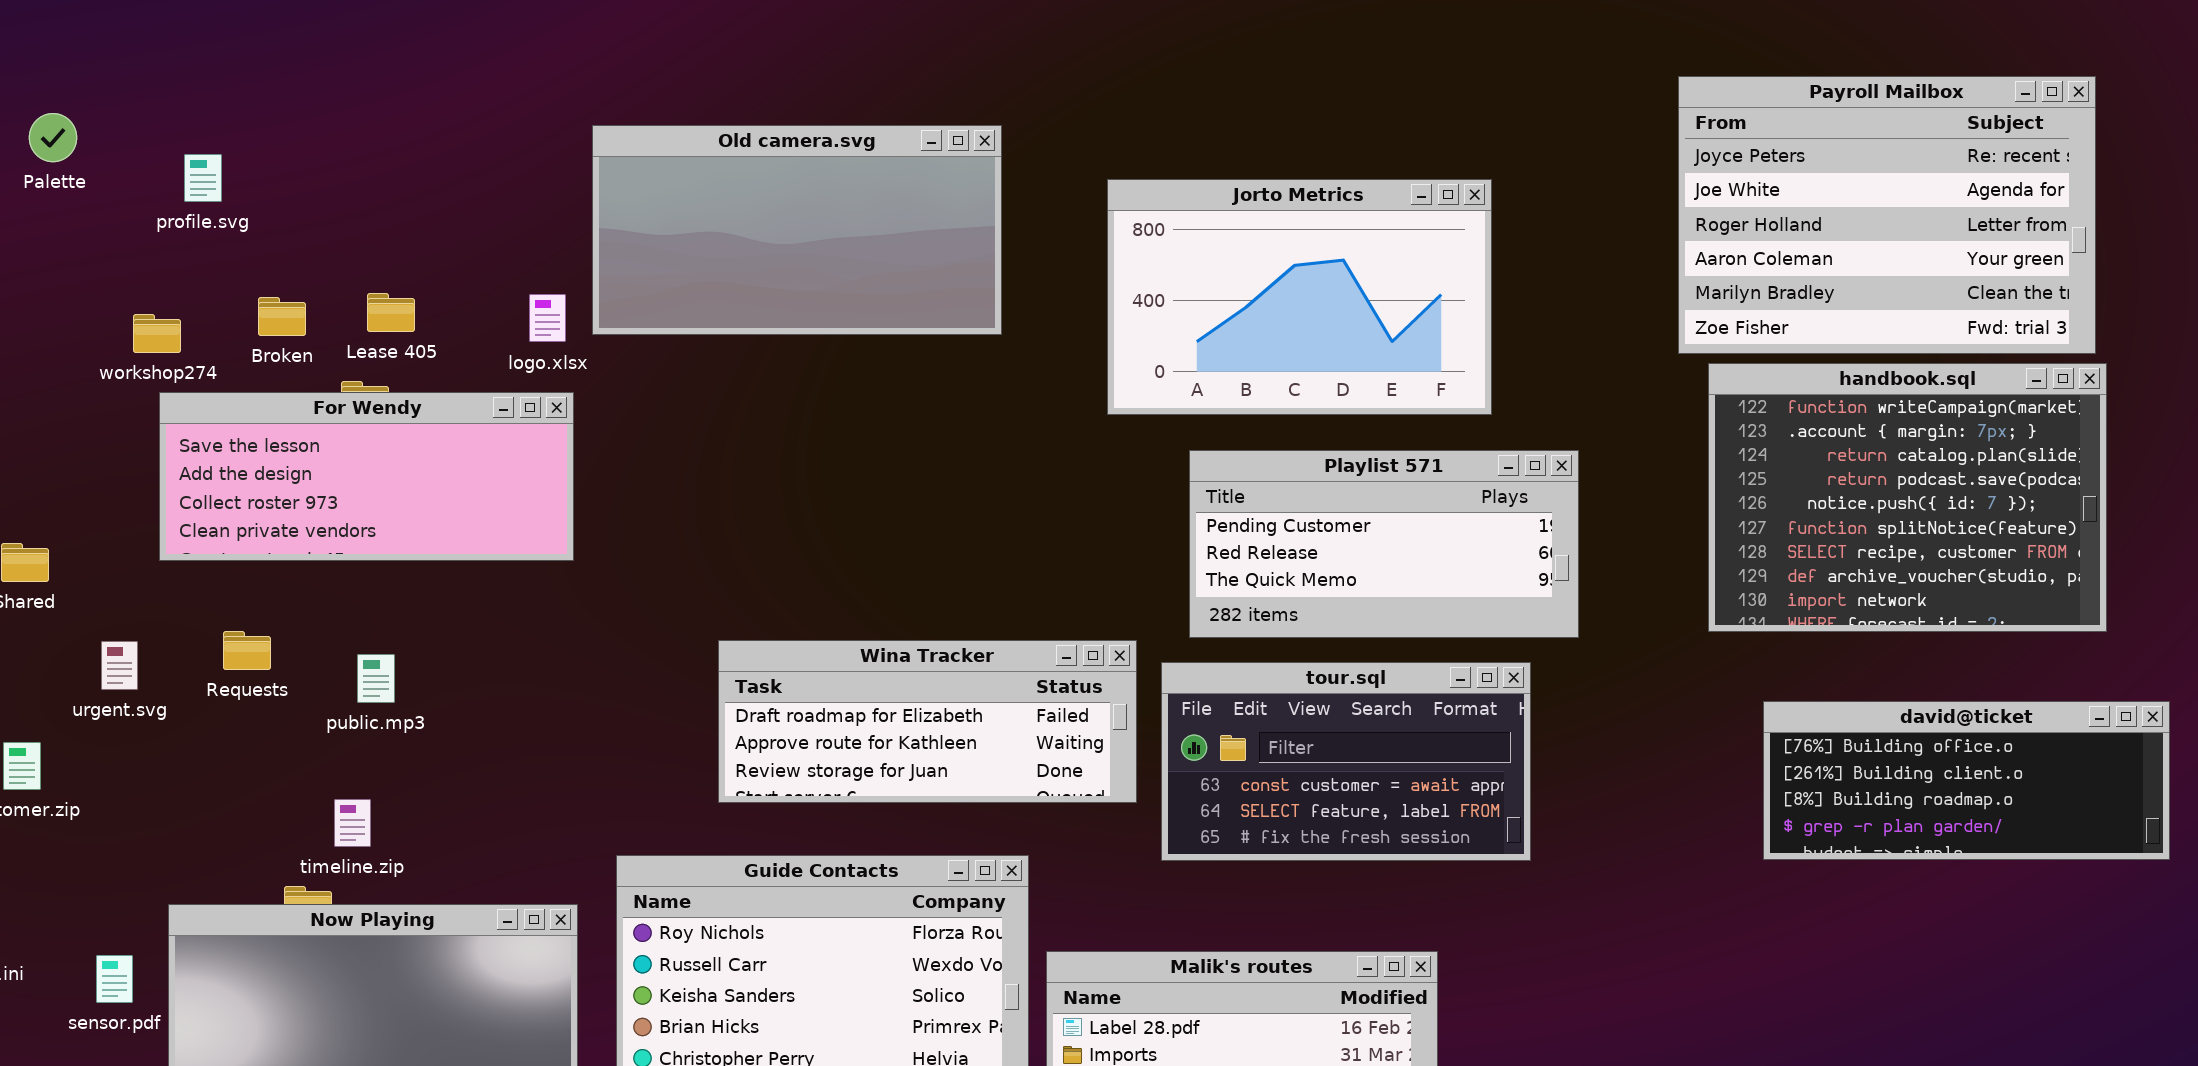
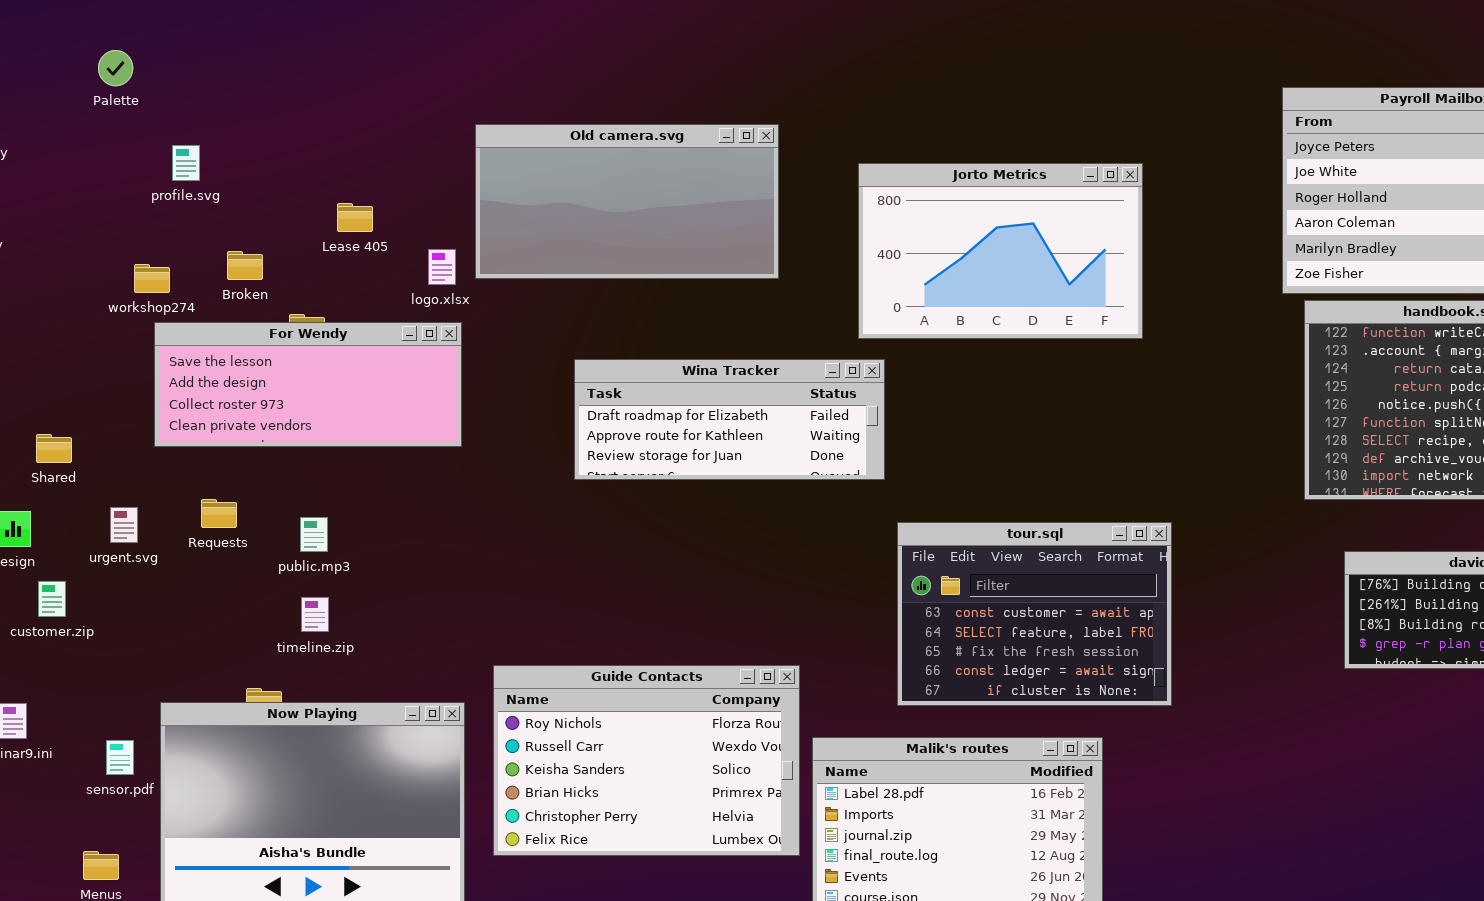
Palette: [29,113,77,162] -> [98,50,133,86], moved
Lease 405: [367,293,415,332] -> [337,203,373,232], moved
Playlist 571: [1189,450,1579,638] -> none, closed
Wina Tracker: [718,640,1137,803] -> [574,359,885,480], moved
tour.sql: [1161,662,1531,861] -> [897,522,1172,706], resized
timeline.zip: [334,799,371,847] -> [301,597,329,632], moved

